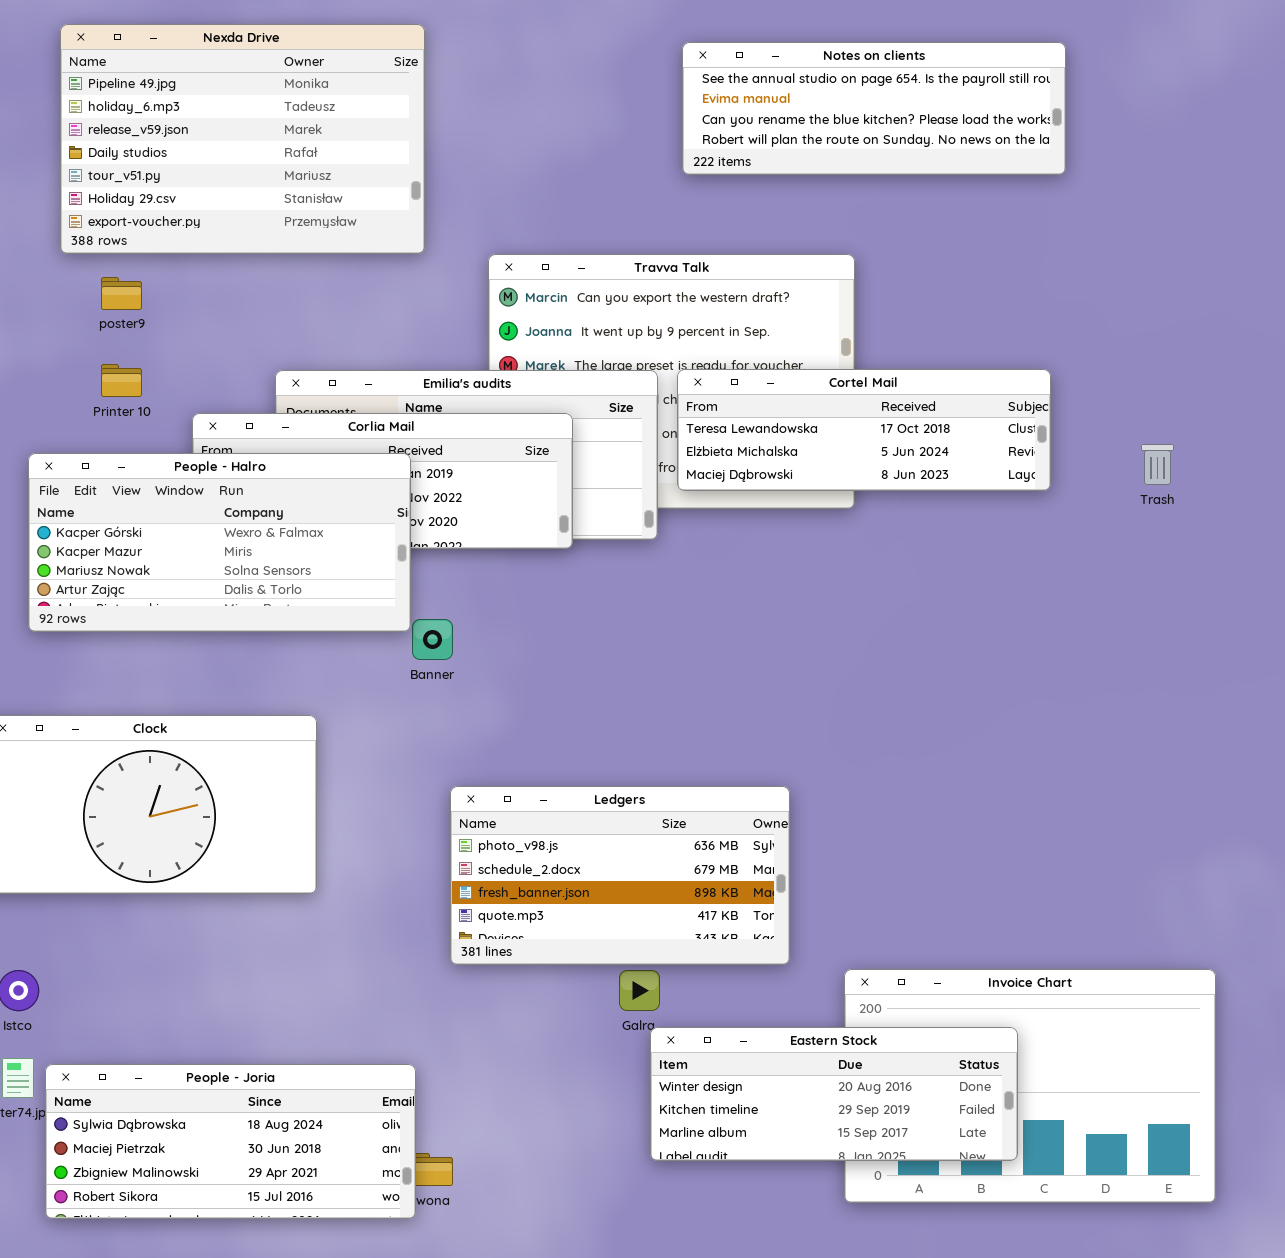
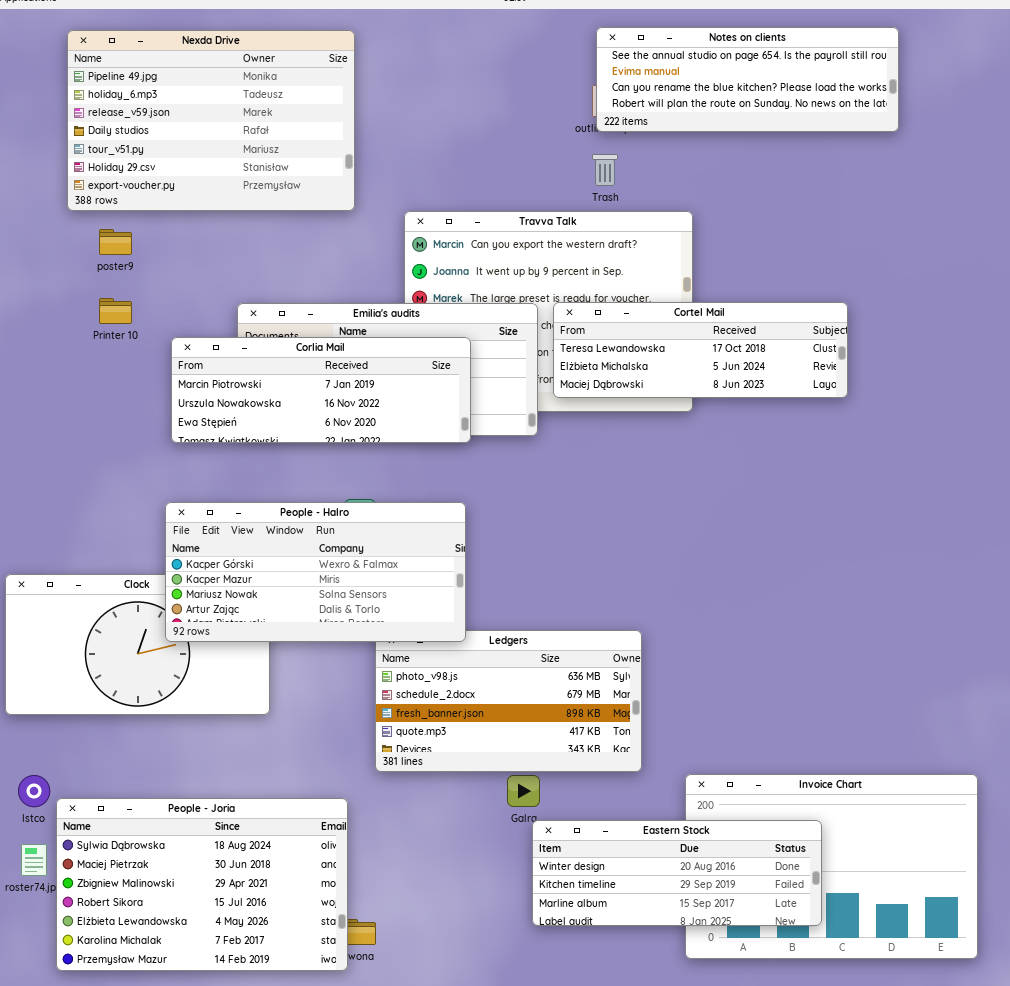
Notes on clients: [682,42,1066,175] -> [596,27,899,132], moved
Trash: [1141,444,1174,485] -> [592,154,618,186], moved
People - Halro: [28,453,411,632] -> [165,502,466,642], moved
People - Joria: [45,1064,416,1219] -> [56,798,348,971], resized

